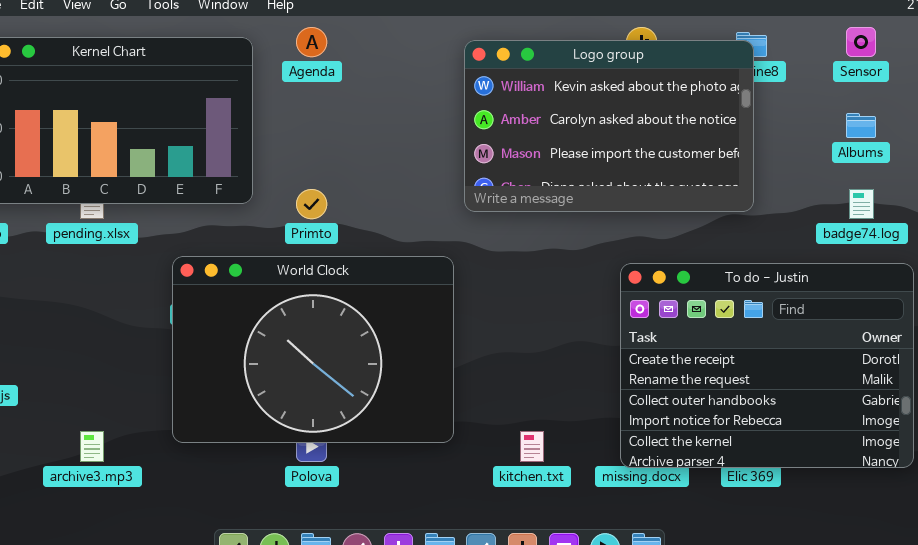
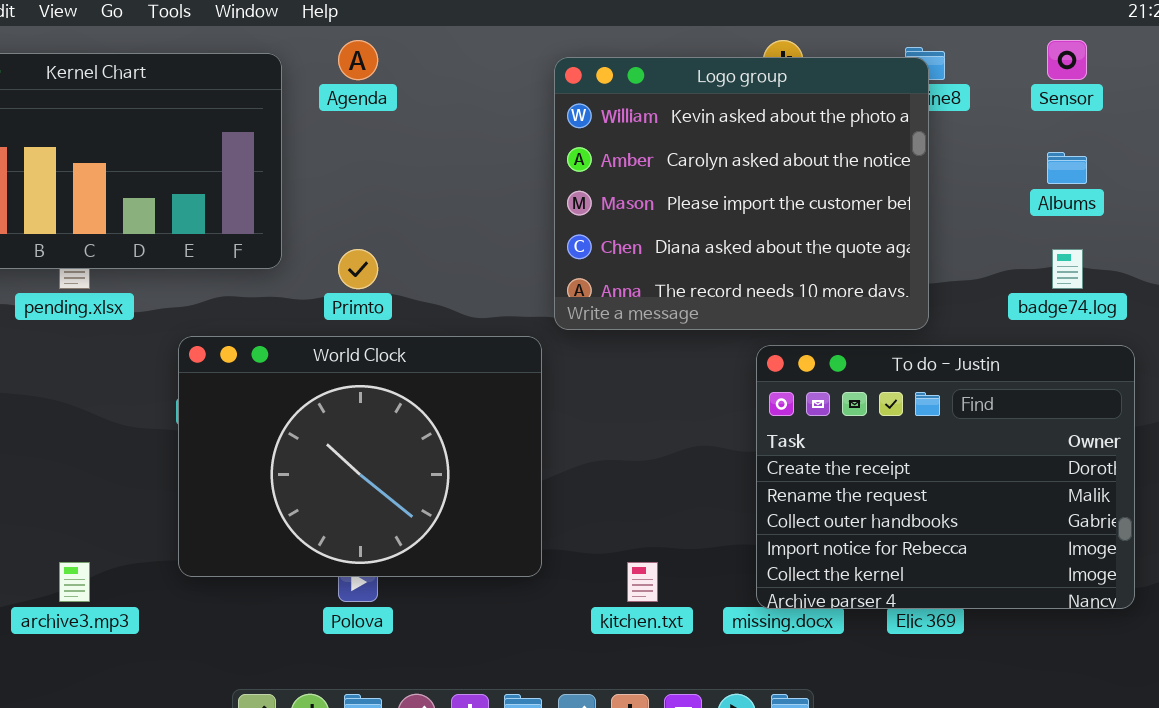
Logo group: [464,40,754,212] -> [554,57,929,330], resized

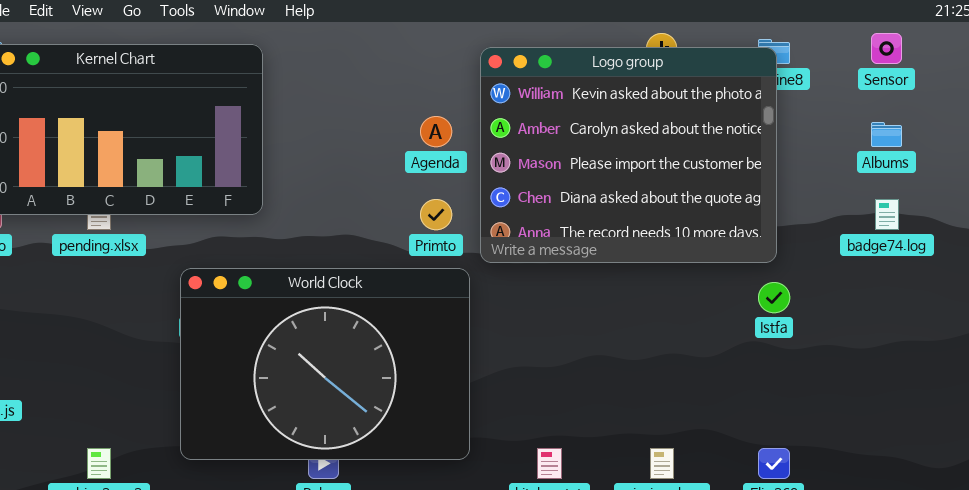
Agenda: [338,40,378,80] -> [420,116,452,147], moved
Primto: [338,249,378,289] -> [420,199,452,230], moved
To do - Justin: [756,345,1135,609] -> none, closed

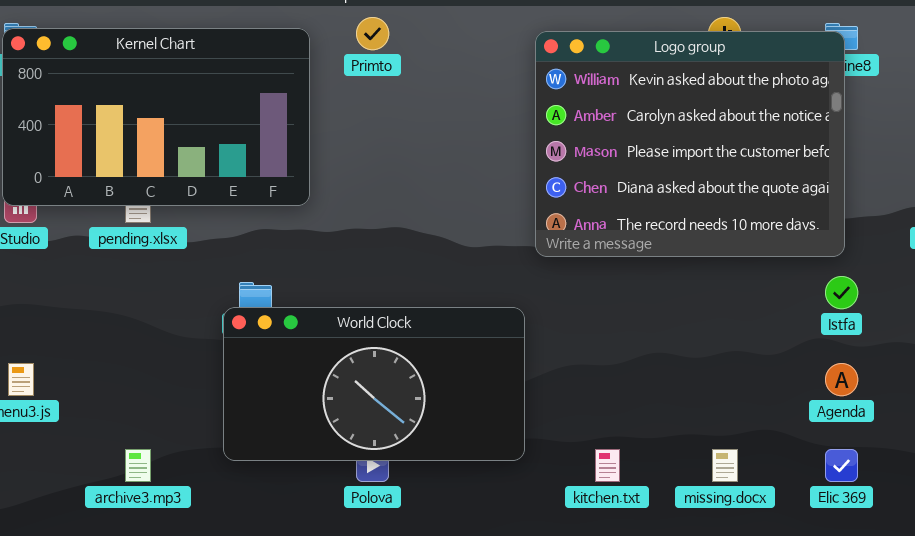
Agenda: [420,116,452,147] -> [825,363,858,396], moved
Primto: [420,199,452,230] -> [356,17,389,50], moved
World Clock: [180,268,470,460] -> [223,307,525,461], resized

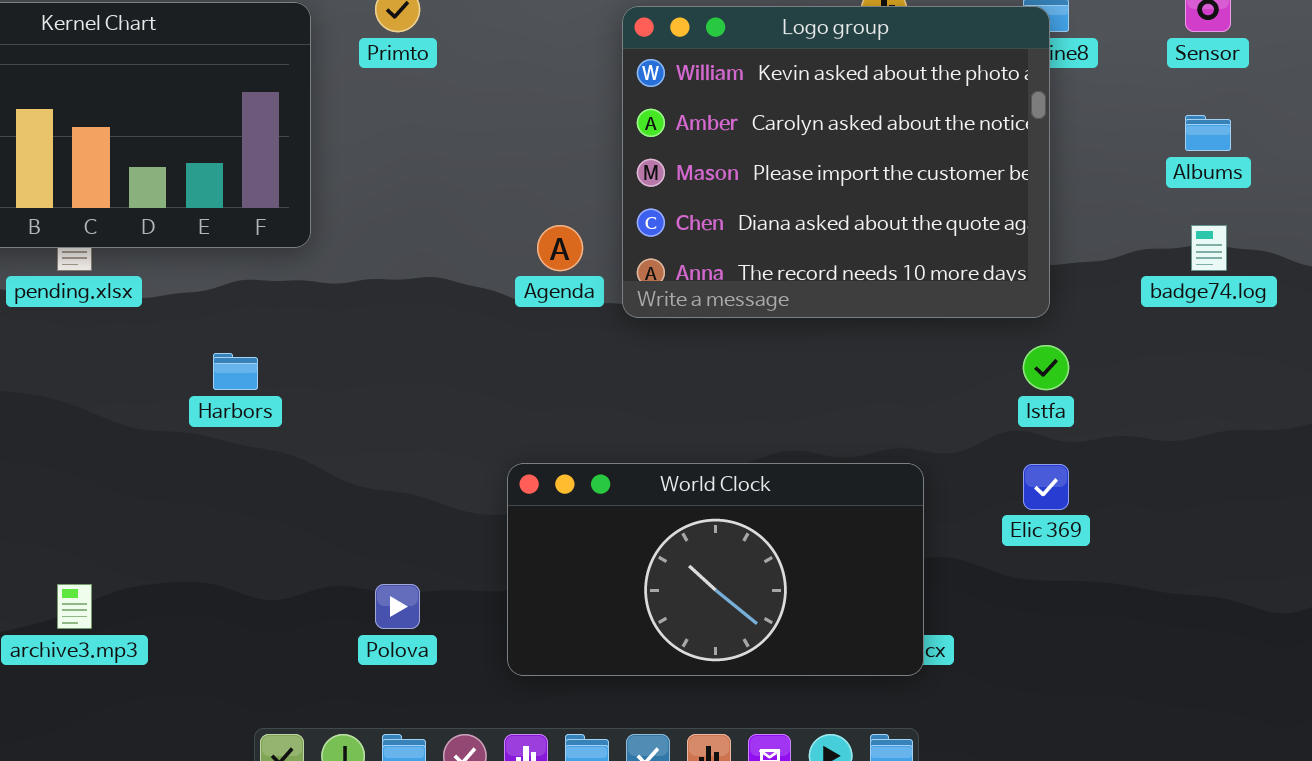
World Clock: [223,307,525,461] -> [507,463,924,676], moved
Agenda: [825,363,858,396] -> [537,225,583,271], moved
Elic 369: [825,449,858,482] -> [1023,464,1069,510], moved

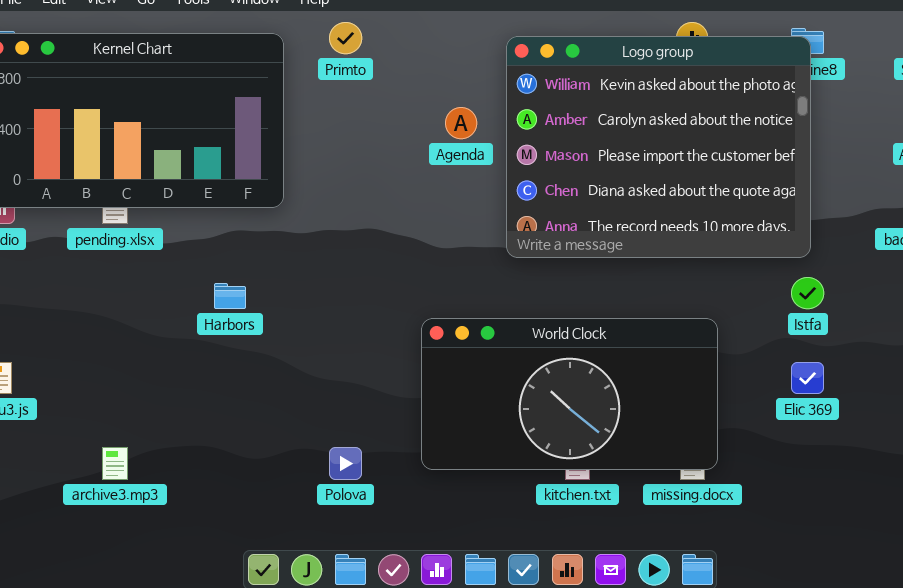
Agenda: [537,225,583,271] -> [445,107,477,139], moved
World Clock: [507,463,924,676] -> [421,318,718,470], moved

